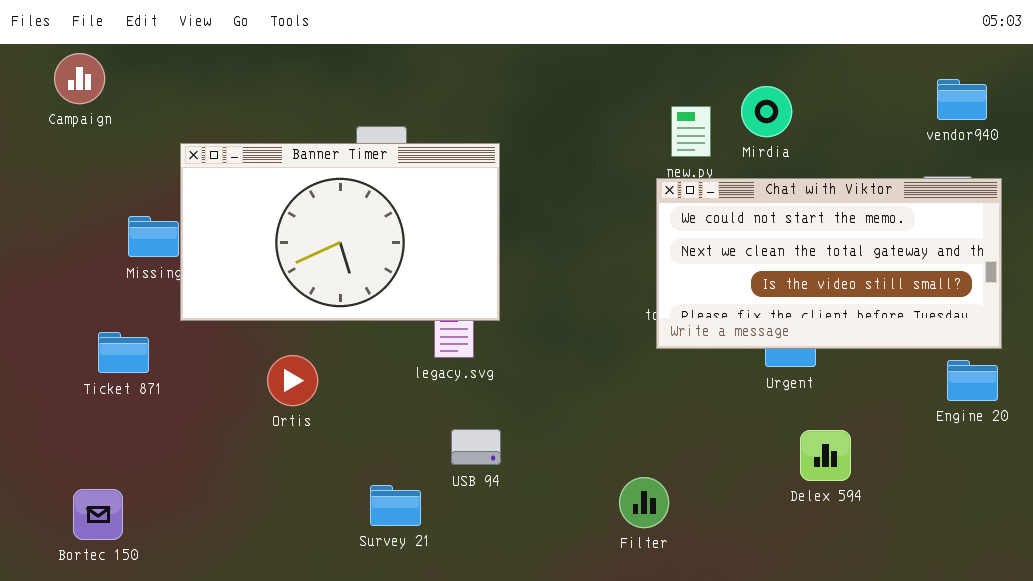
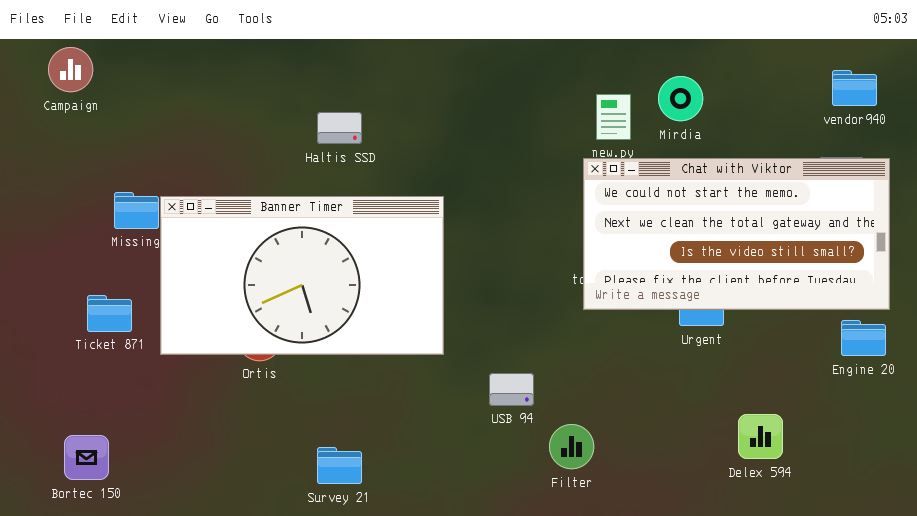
Banner Timer: [180,143,500,321] -> [160,196,444,355], moved
USB 94: [451,429,501,465] -> [489,373,534,406], moved
Delex 594: [800,430,851,481] -> [738,414,783,459], moved
Survey 21: [370,485,421,526] -> [317,447,362,484], moved

